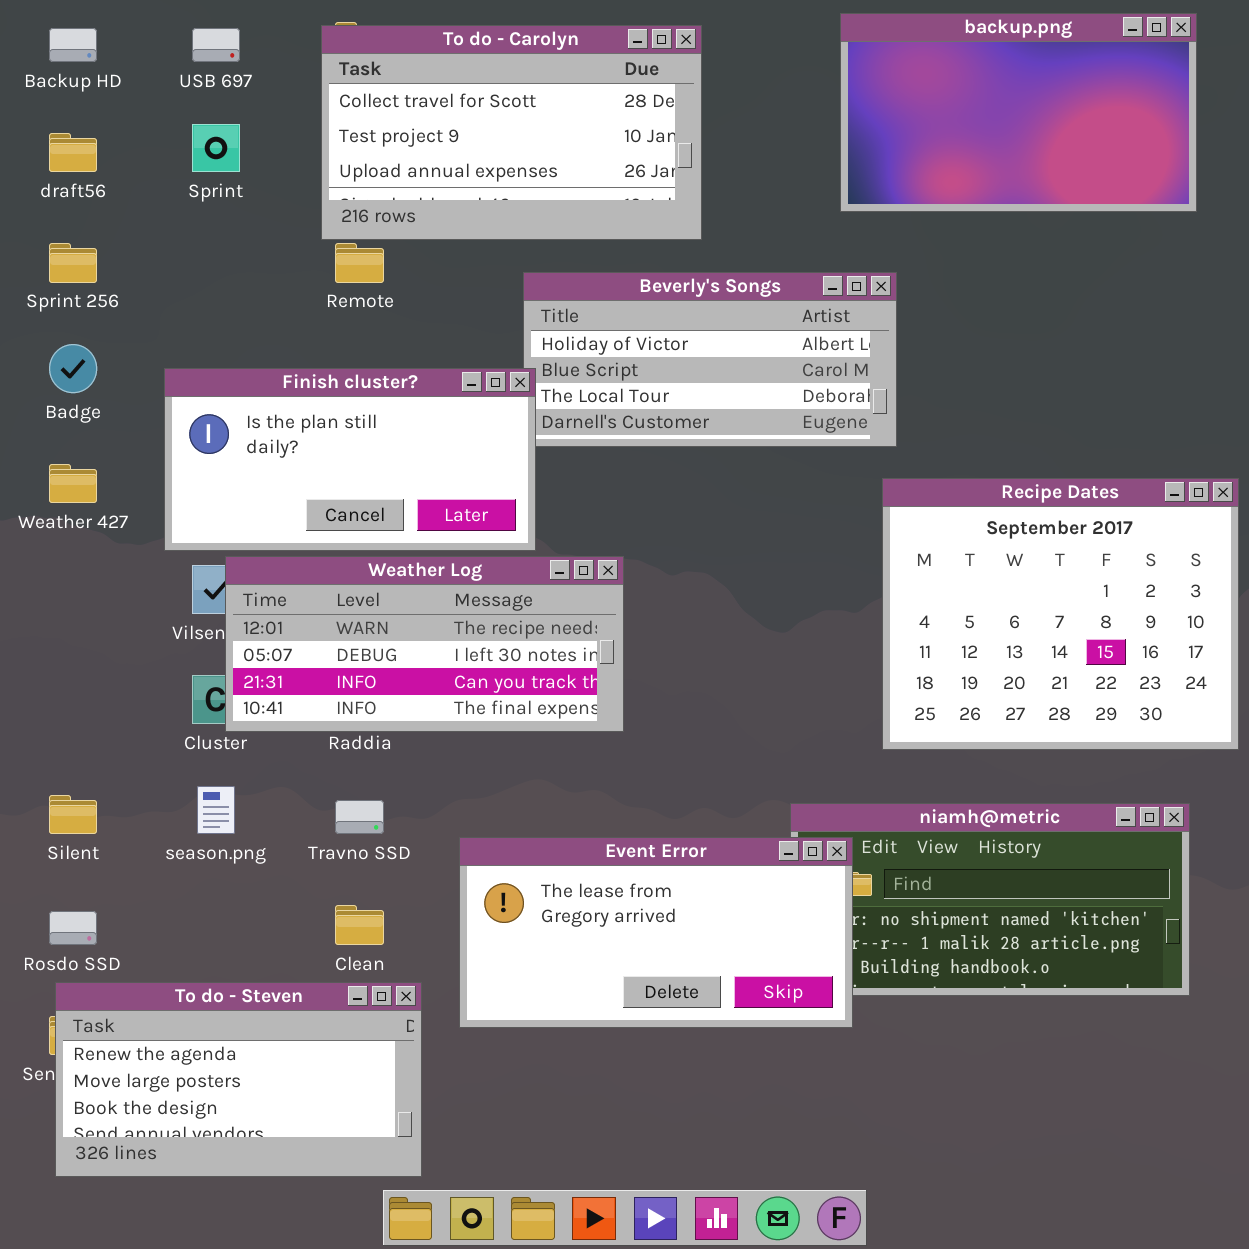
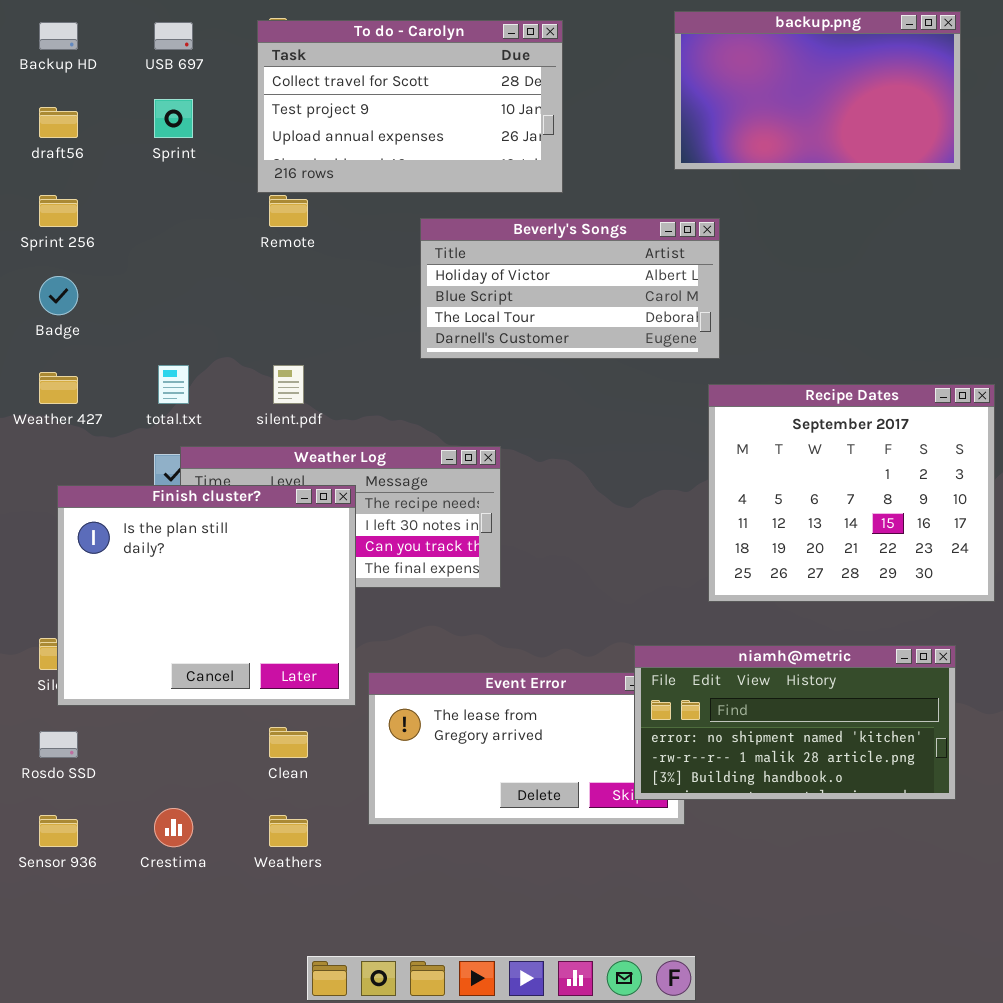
Finish cluster?: [164,368,536,551] -> [57,485,356,706], moved, resized
niamh@metric: [790,803,1190,996] -> [634,645,956,800], raised
To do - Steven: [55,982,422,1177] -> none, closed

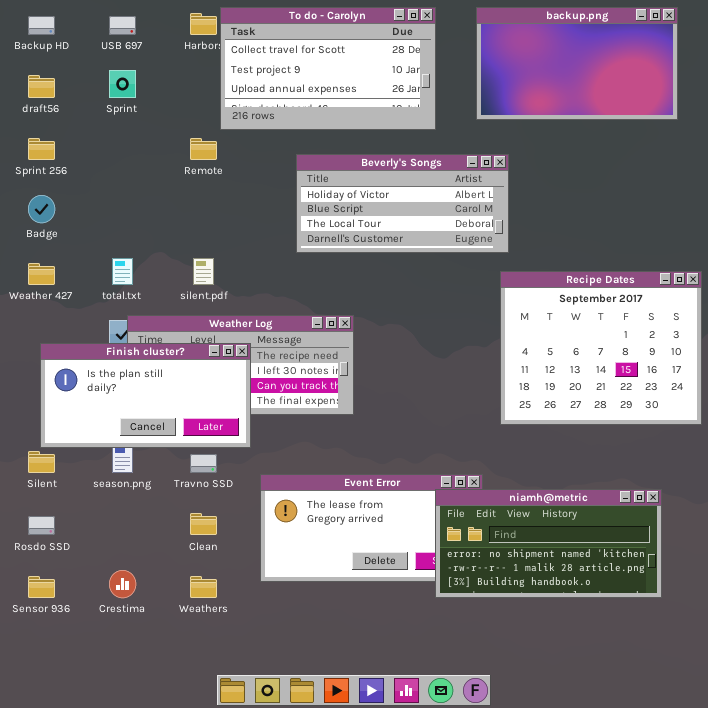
To do - Carolyn: [257,20,563,193] -> [220,7,436,130], moved
Finish cluster?: [57,485,356,706] -> [40,343,251,448], resized
niamh@metric: [634,645,956,800] -> [435,489,662,598], moved

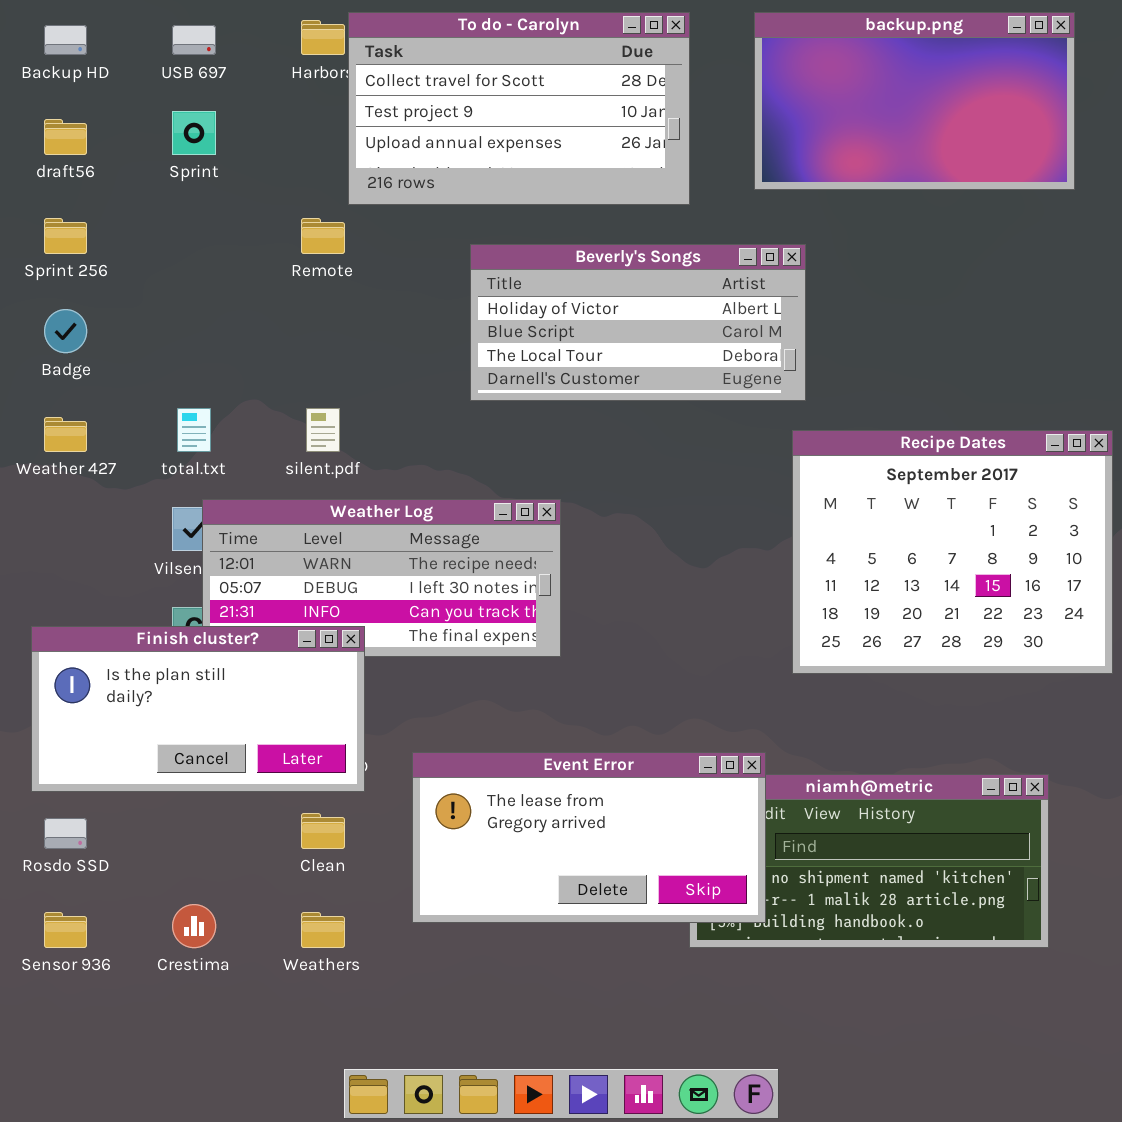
Finish cluster?: [40,343,251,448] -> [31,626,365,792], moved
Event Error: [260,474,483,582] -> [412,752,766,923], raised

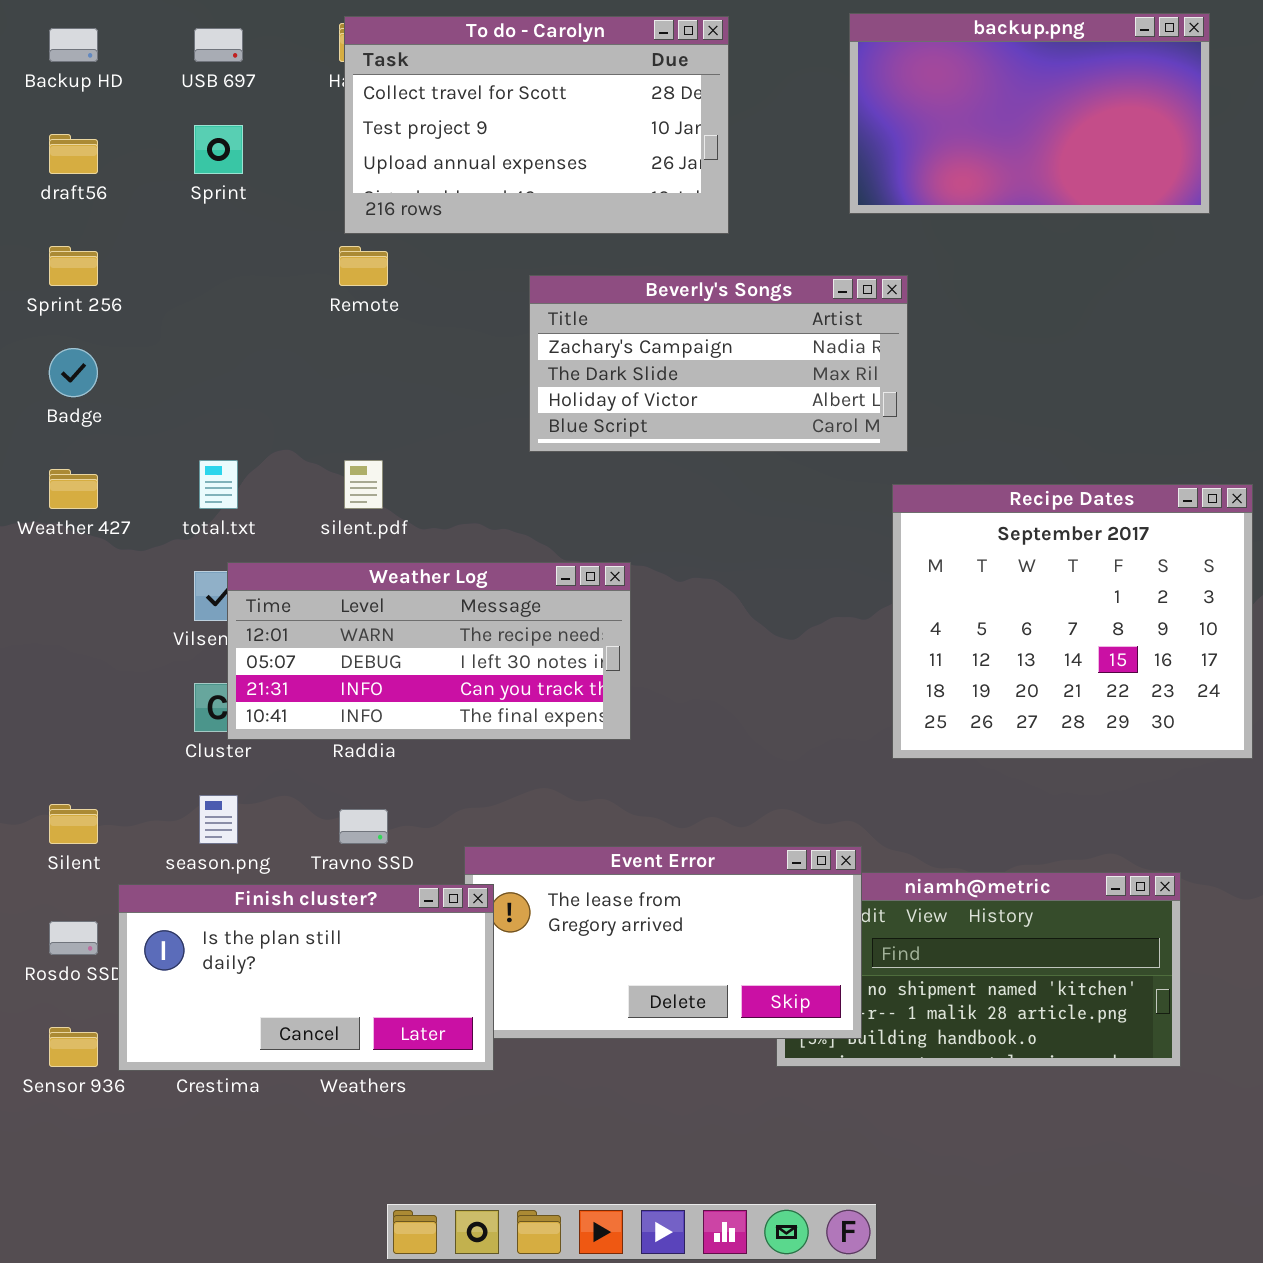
To do - Carolyn: [348,12,690,205] -> [344,16,729,234], moved
Beverly's Songs: [470,244,806,401] -> [529,275,908,452], scrolled up 2 rows
Finish cluster?: [31,626,365,792] -> [118,884,494,1071], moved

